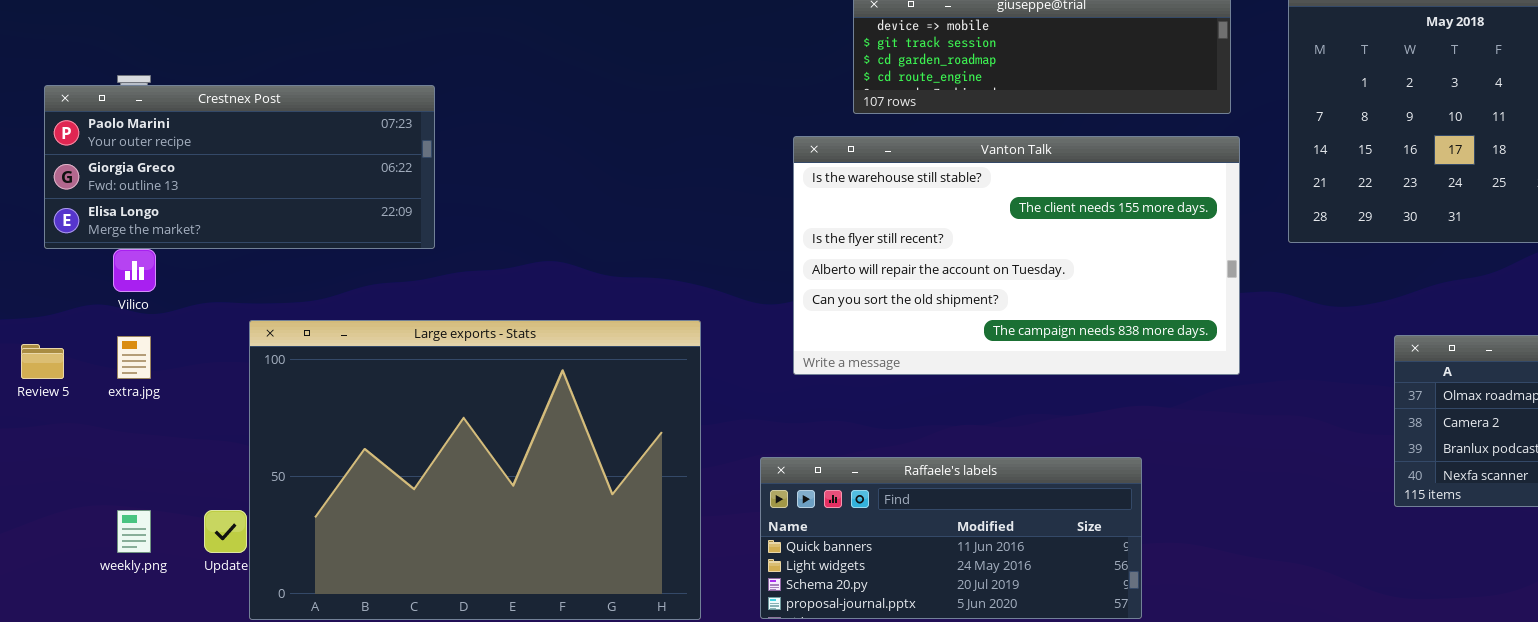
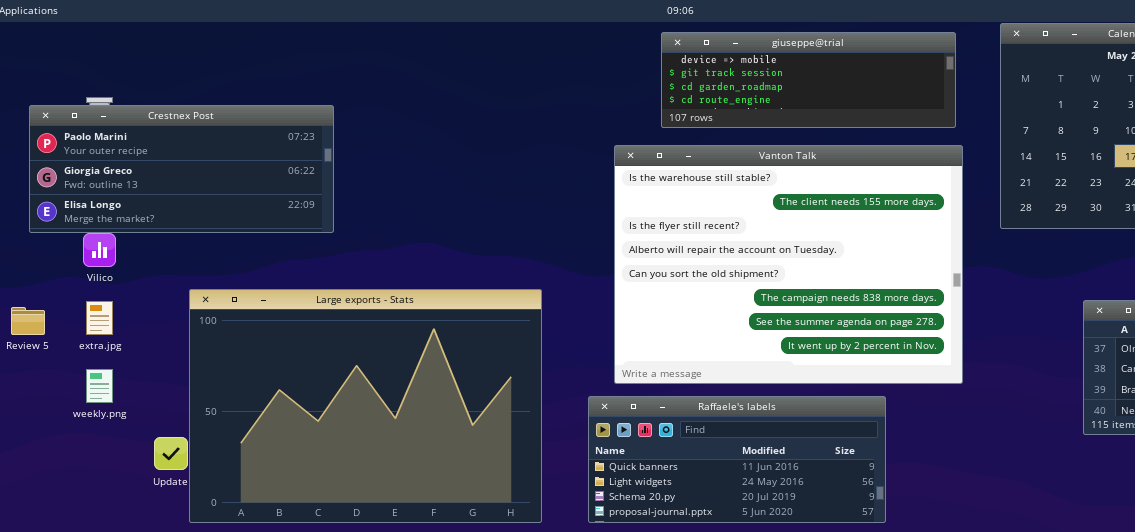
Vanton Talk: [793,136,1240,375] -> [614,145,963,384], resized
weekly.png: [117,510,151,553] -> [86,369,113,403], moved

